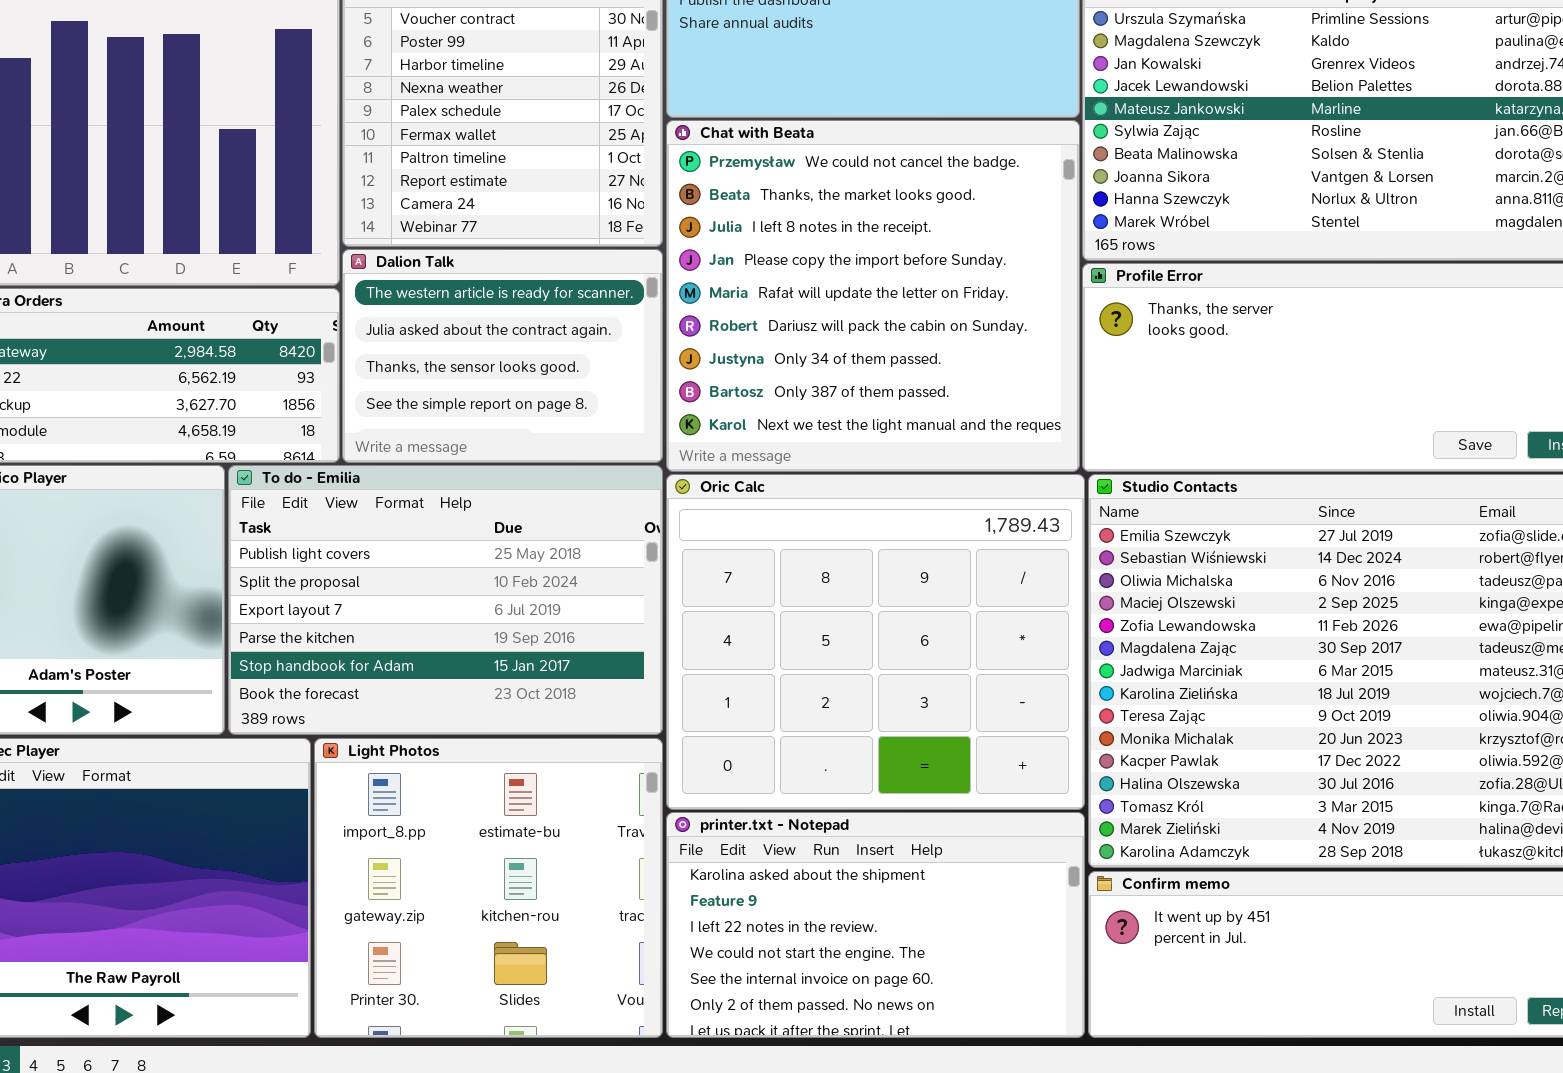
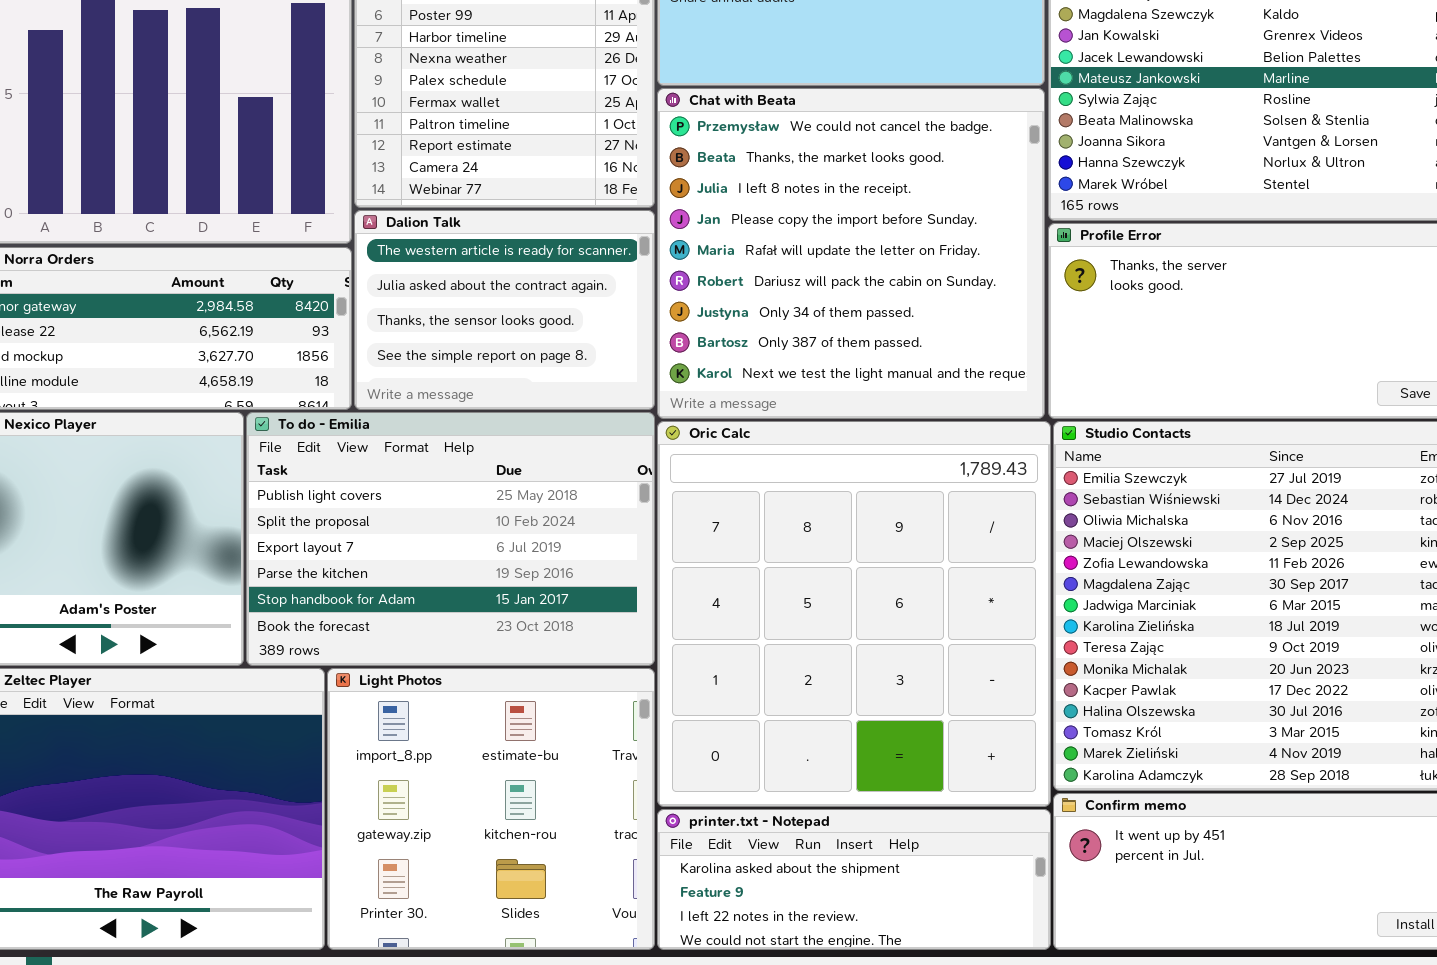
Oric Calc: [666,474,1085,810] -> [657,421,1051,807], resized
printer.txt - Notepad: [666,812,1085,1038] -> [657,809,1051,950], resized

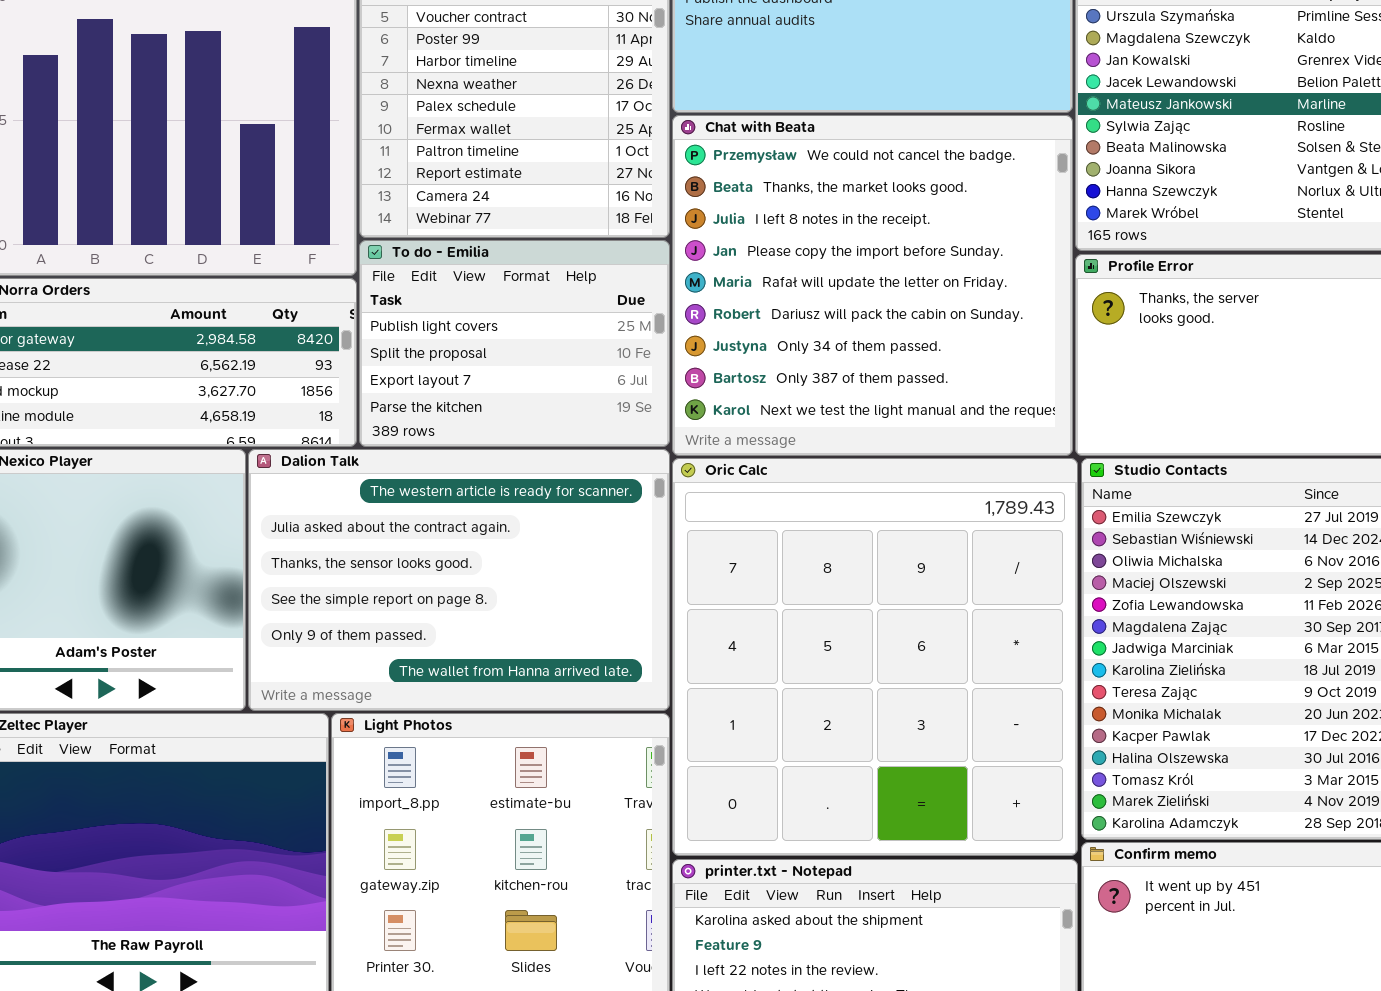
Dalion Talk: [354,210,655,410] -> [248,449,670,711], moved, resized
To do - Emilia: [246,412,655,666] -> [359,240,670,447], moved, resized

